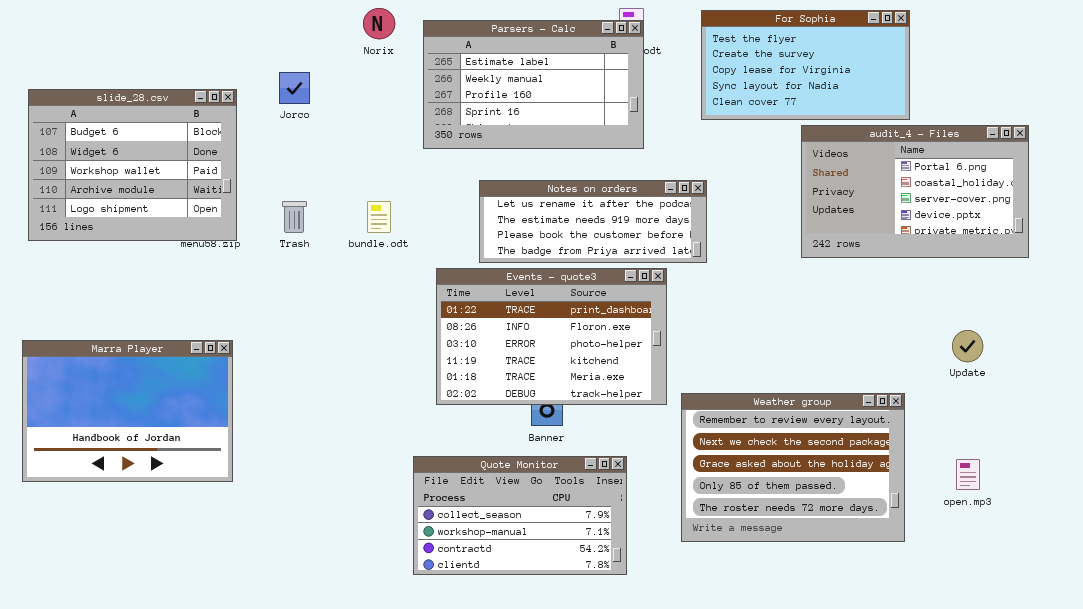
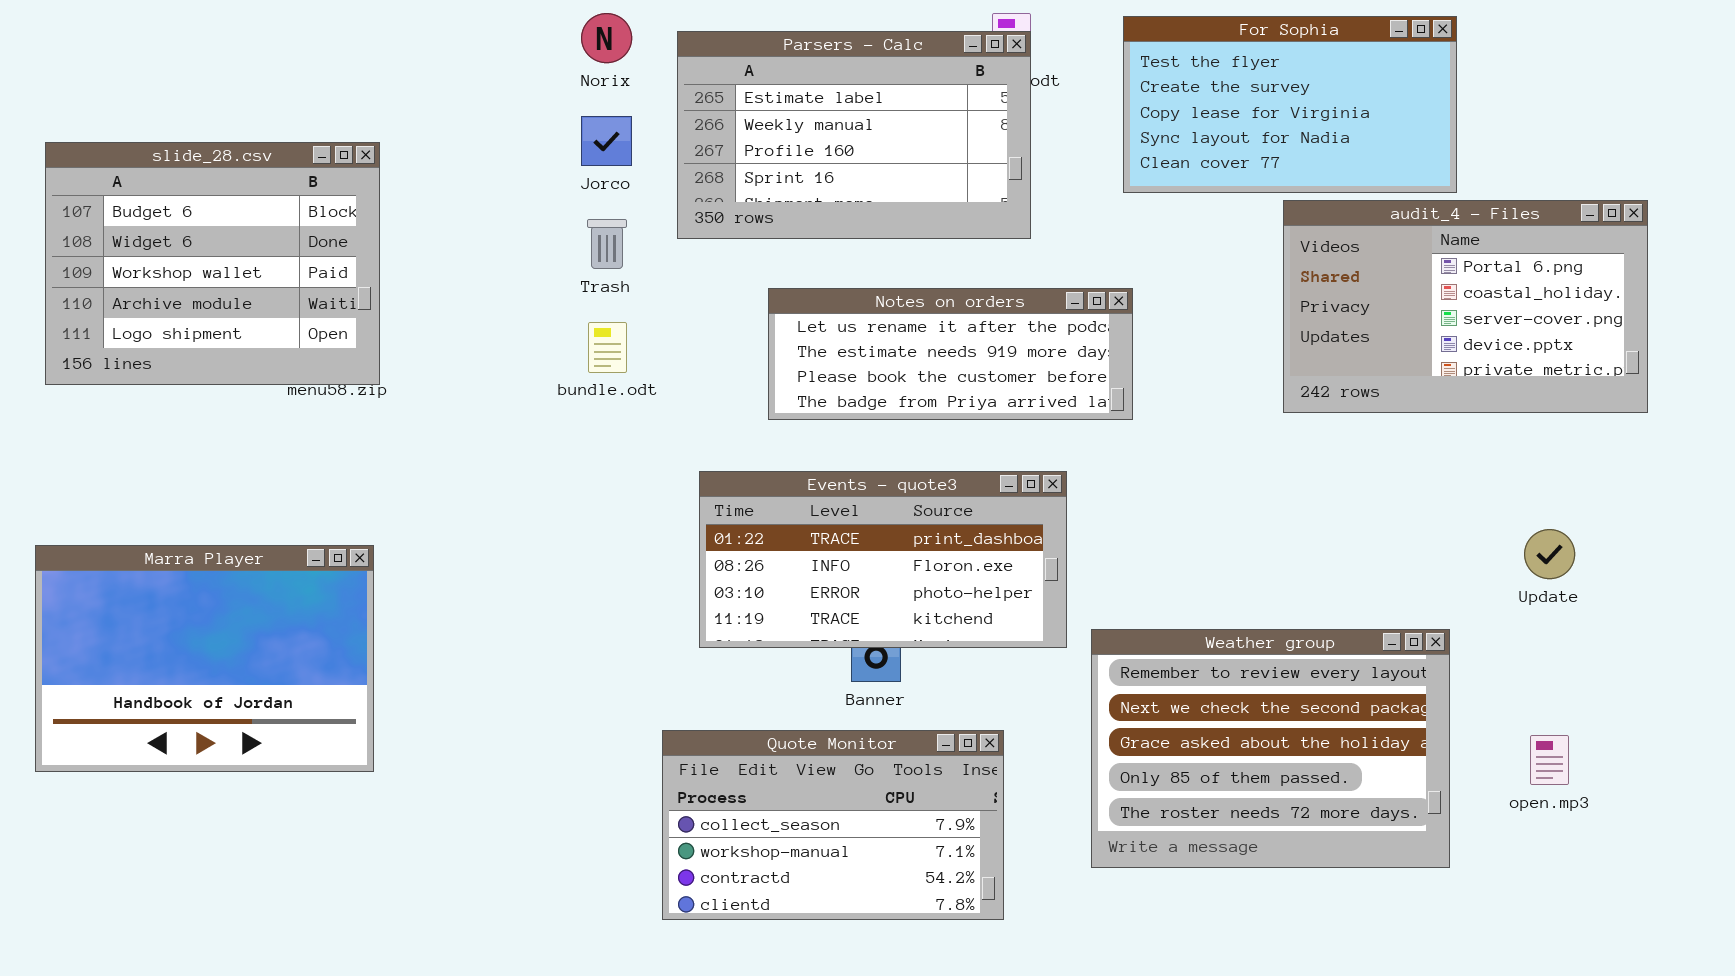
Jorco: [279,72,310,104] -> [581,116,632,166], moved
Trash: [282,201,307,233] -> [587,219,627,269], moved
Events - quote3: [436,268,667,405] -> [699,471,1067,648], resized

